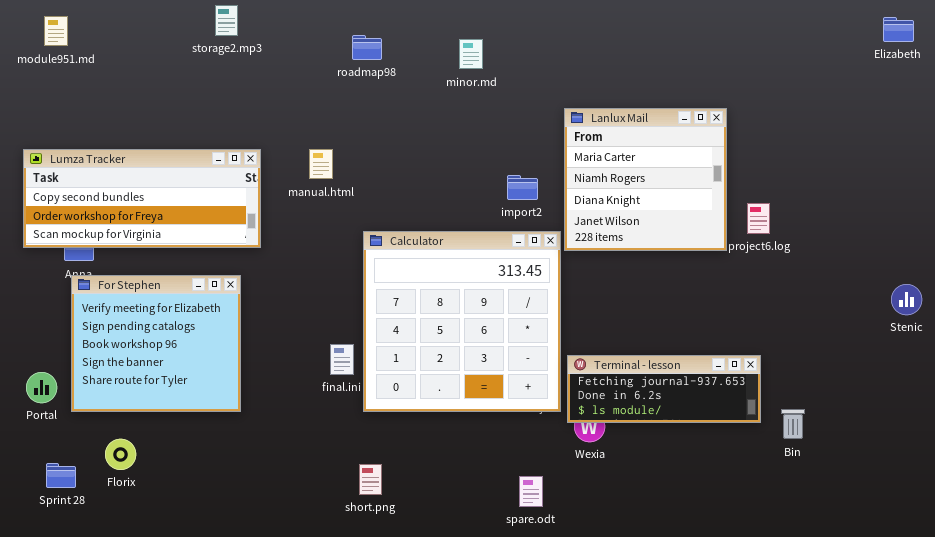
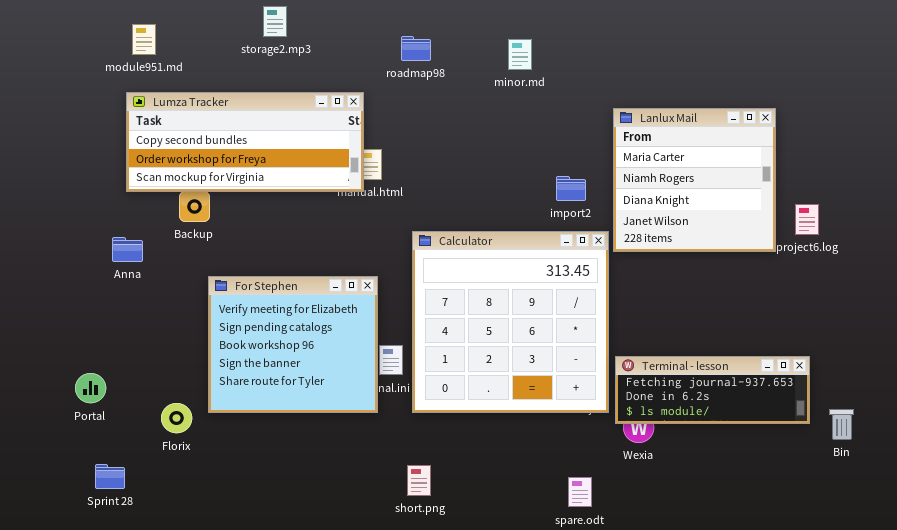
module951.md: [44,16,68,46] -> [132,24,156,55], moved
Lumza Tracker: [23,149,261,248] -> [126,92,364,192], moved
For Stephen: [71,275,241,412] -> [208,276,378,413], moved
Florix: [105,439,136,470] -> [161,403,192,433], moved

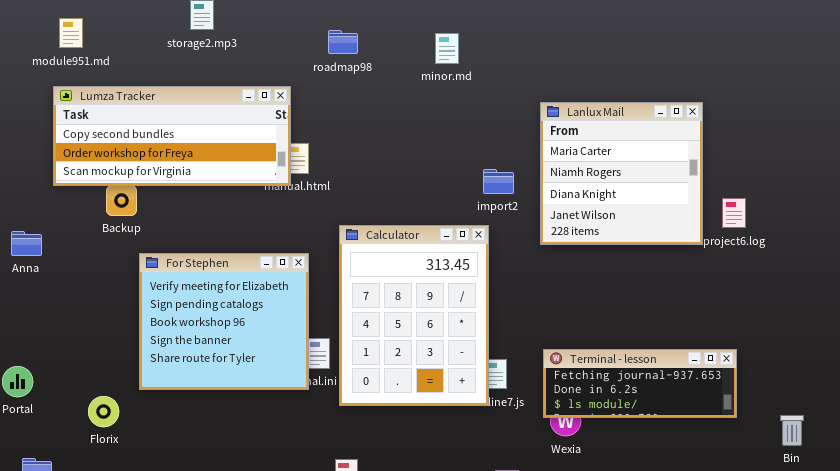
Calculator: [412,231,609,413] -> [339,225,489,406], resized
Anna: [112,237,143,262] -> [11,231,42,256], moved
For Stephen: [208,276,378,413] -> [139,253,309,390], moved
Bin: [829,409,854,440] -> [780,415,804,446], moved

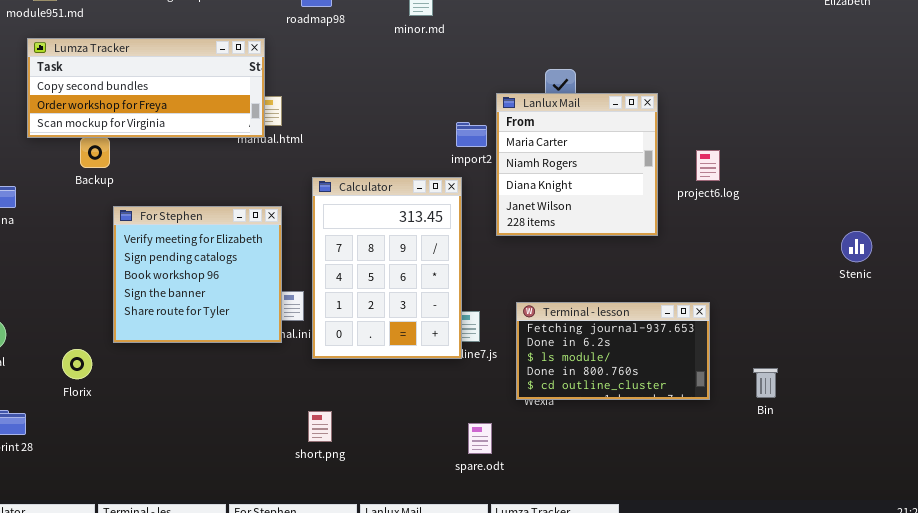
Lanlux Mail: [540,102,703,245] -> [496,93,658,236], moved
Terminal - lesson: [543,349,737,418] -> [516,302,710,400], resized

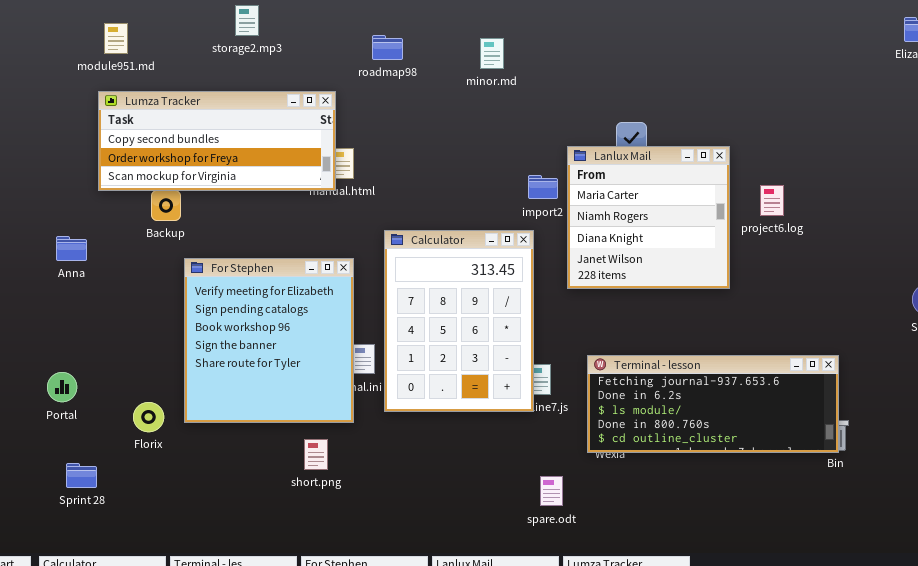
project6.log: [696,150,720,181] -> [760,185,784,216], moved
For Stephen: [113,206,282,343] -> [184,258,354,423], resized
Terminal - lesson: [516,302,710,400] -> [587,355,839,453], resized
short.png: [308,411,332,442] -> [304,439,328,470], moved

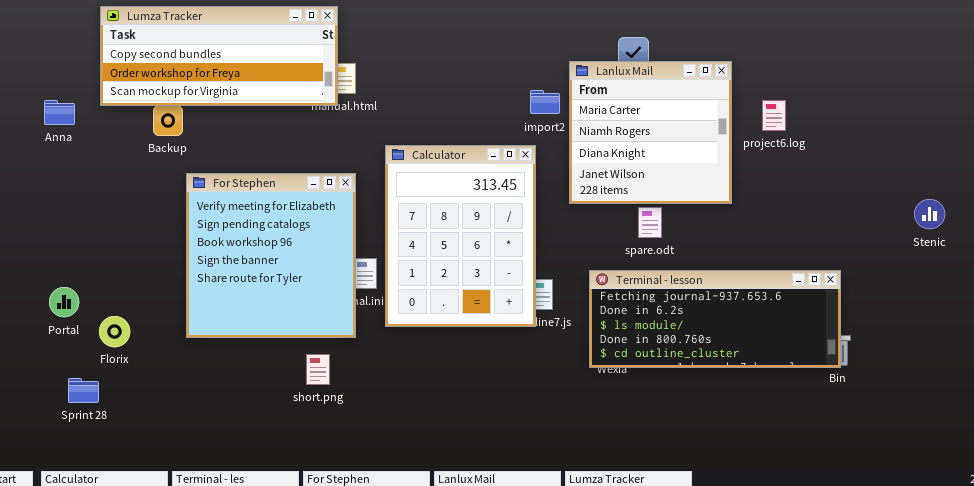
Anna: [56,236,87,261] -> [44,100,75,125], moved
Florix: [133,402,164,432] -> [99,316,130,347], moved
spare.odt: [540,476,563,506] -> [638,207,662,238], moved

